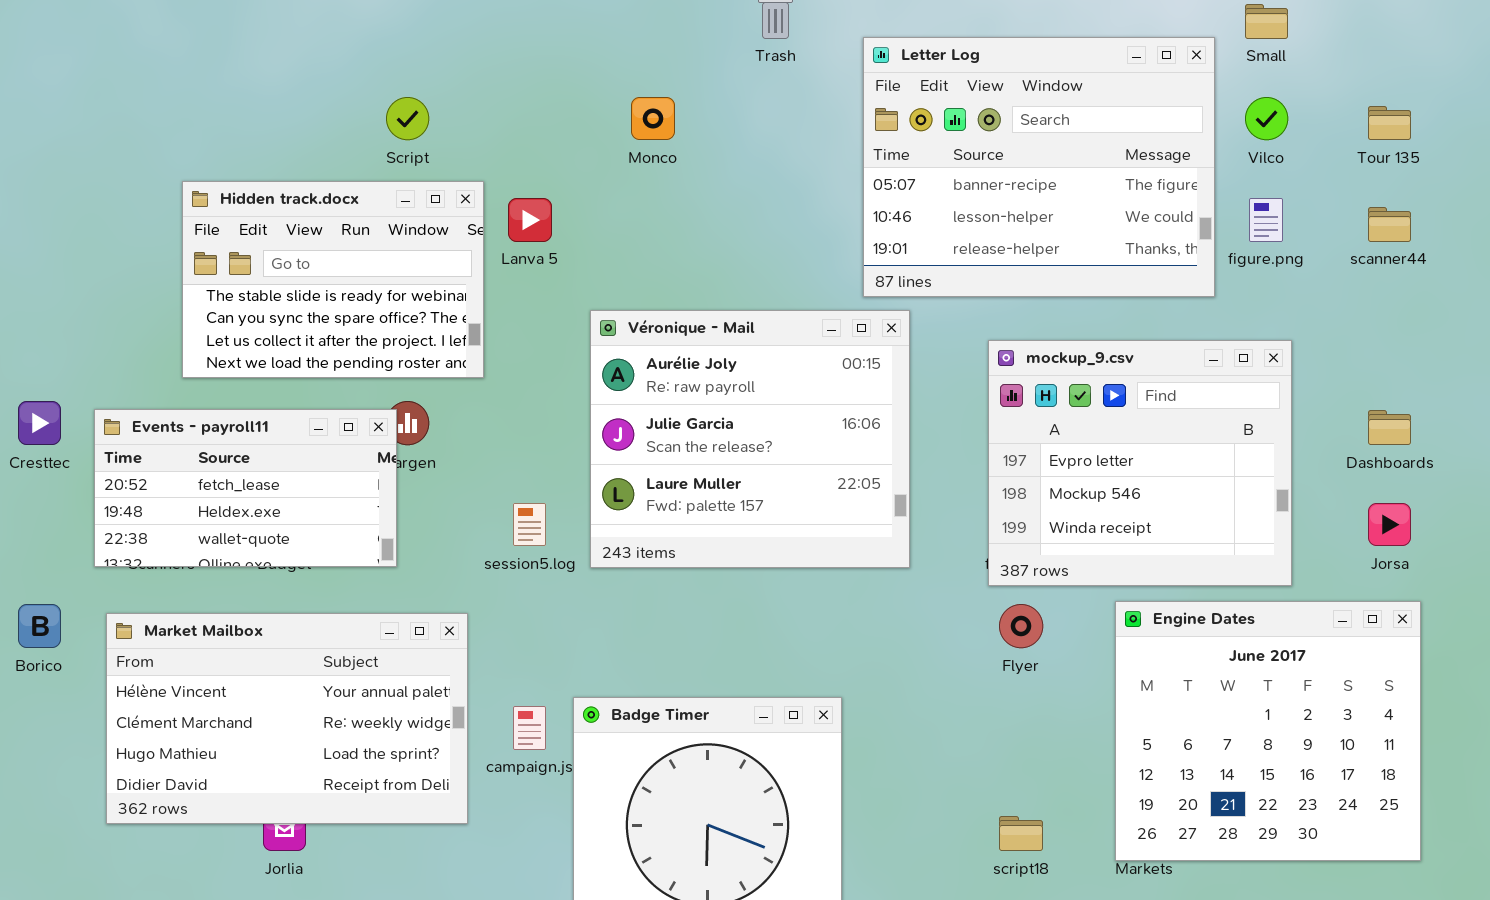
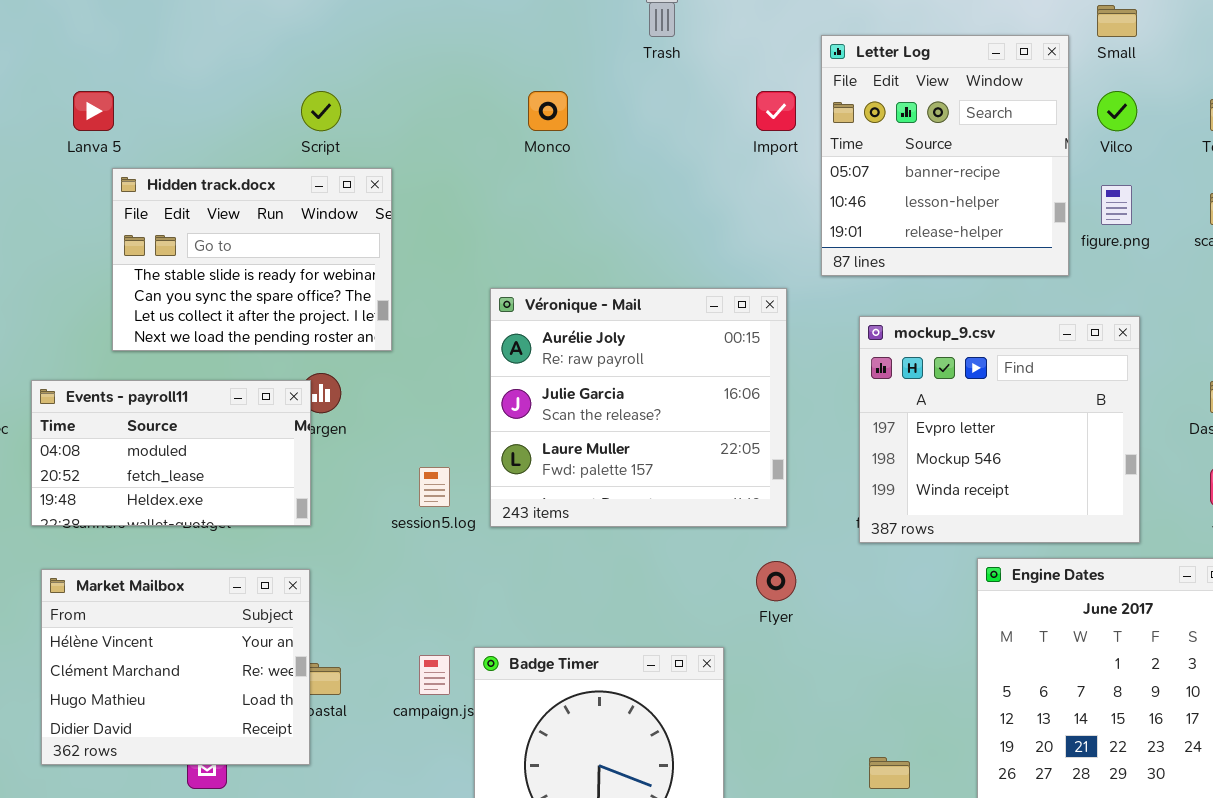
Letter Log: [863,37,1215,297] -> [821,35,1069,276], resized
Lanva 5: [508,198,552,242] -> [73,91,114,131], moved
Events - payroll11: [94,409,397,567] -> [31,380,311,526], scrolled up 1 row
Flyer: [999,604,1043,648] -> [756,561,796,601], moved
Market Mailbox: [106,613,468,824] -> [41,569,310,765], resized

